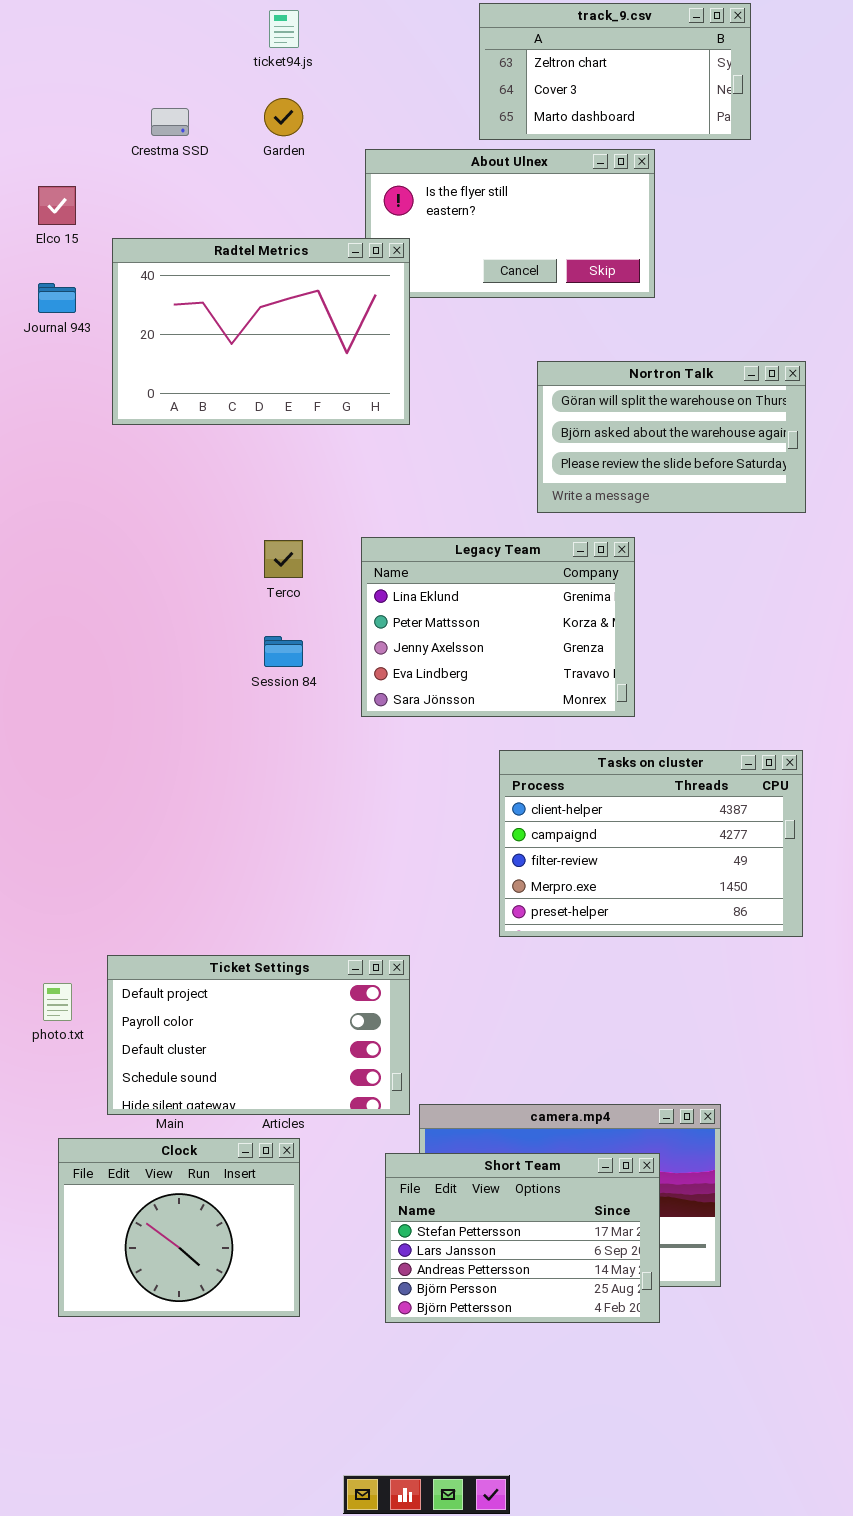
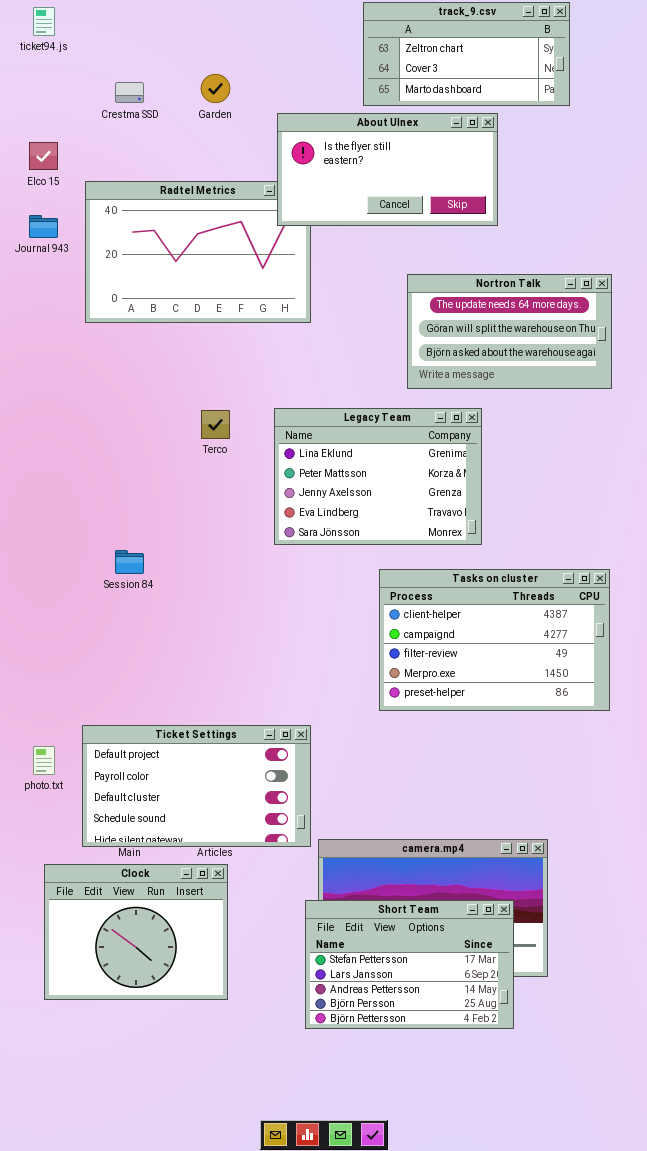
ticket94.js: [269,10,299,48] -> [33,7,55,36], moved
About Ulnex: [365,149,655,298] -> [277,113,498,226], raised
Nortron Talk: [537,361,806,513] -> [407,274,612,389], scrolled up 1 row
Session 84: [264,636,303,667] -> [115,550,144,574], moved
Short Team: [385,1153,660,1323] -> [305,900,514,1029], moved

